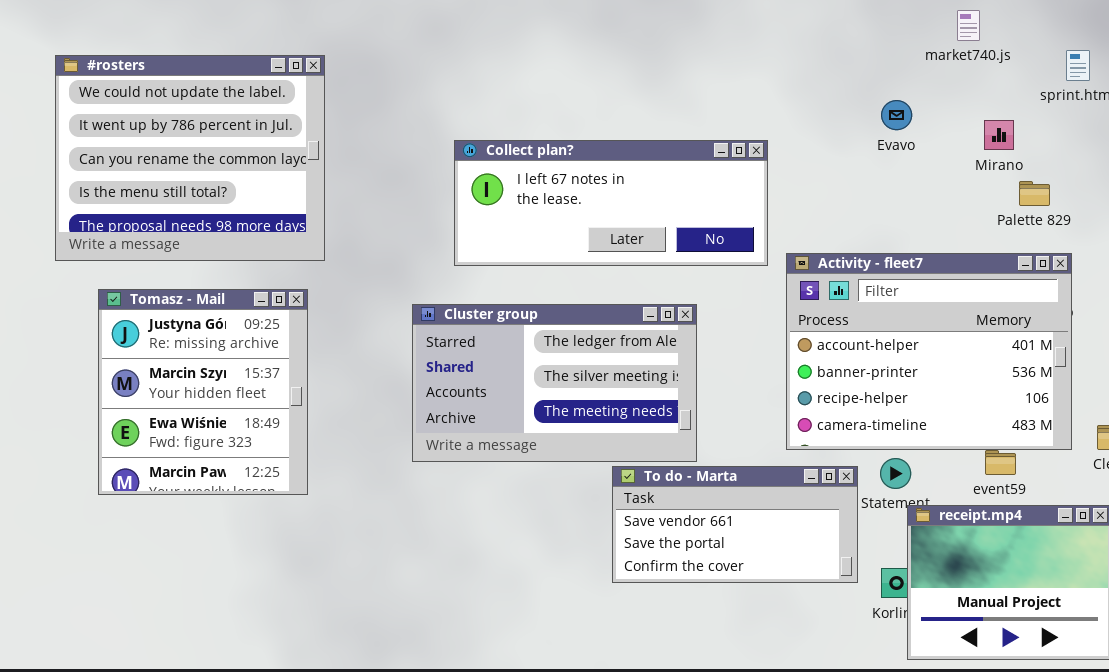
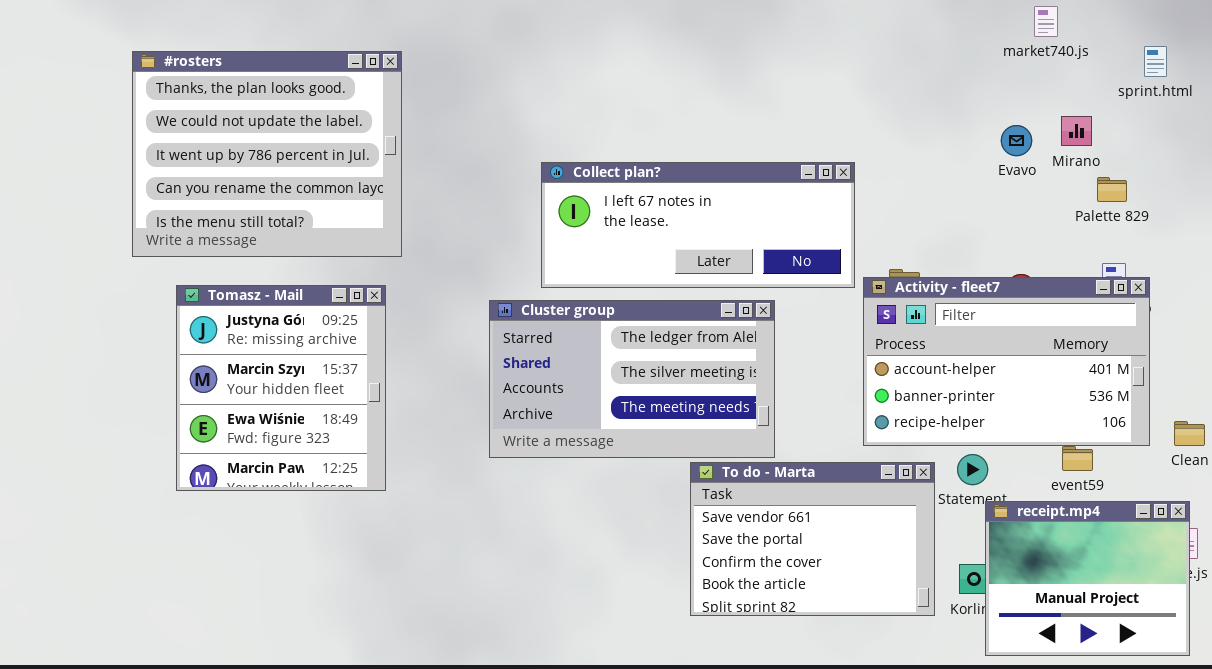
#rosters: [55,55,325,261] -> [132,51,402,257], scrolled up 1 row
Evavo: [881,100,912,130] -> [1001,125,1032,156], moved
Collect plan?: [454,140,768,266] -> [541,162,855,288], moved
Activity - fleet7: [786,253,1072,450] -> [863,277,1150,446], resized
To do - Marta: [612,466,858,583] -> [690,462,935,616], resized

